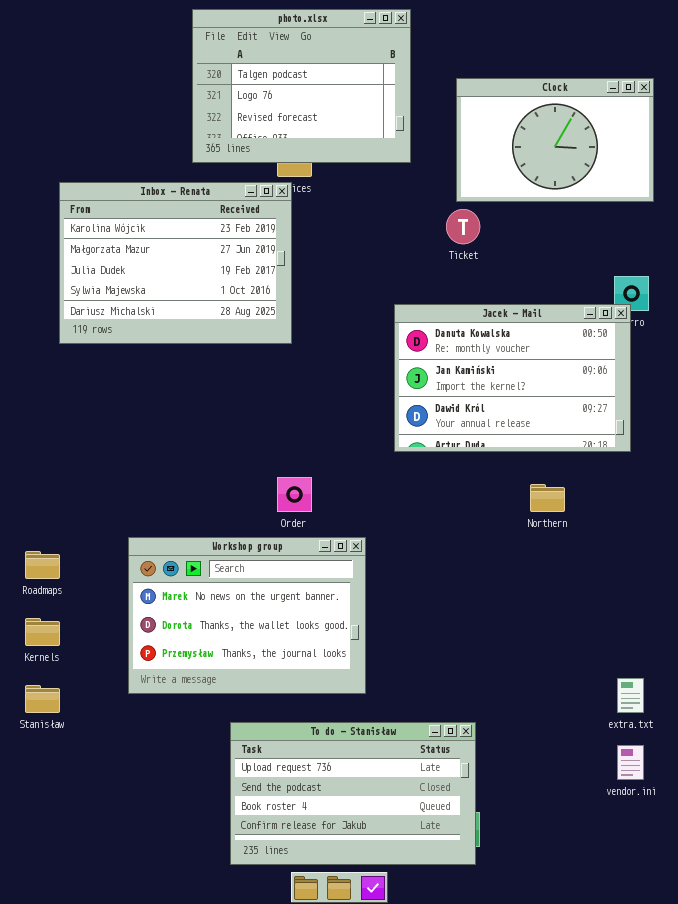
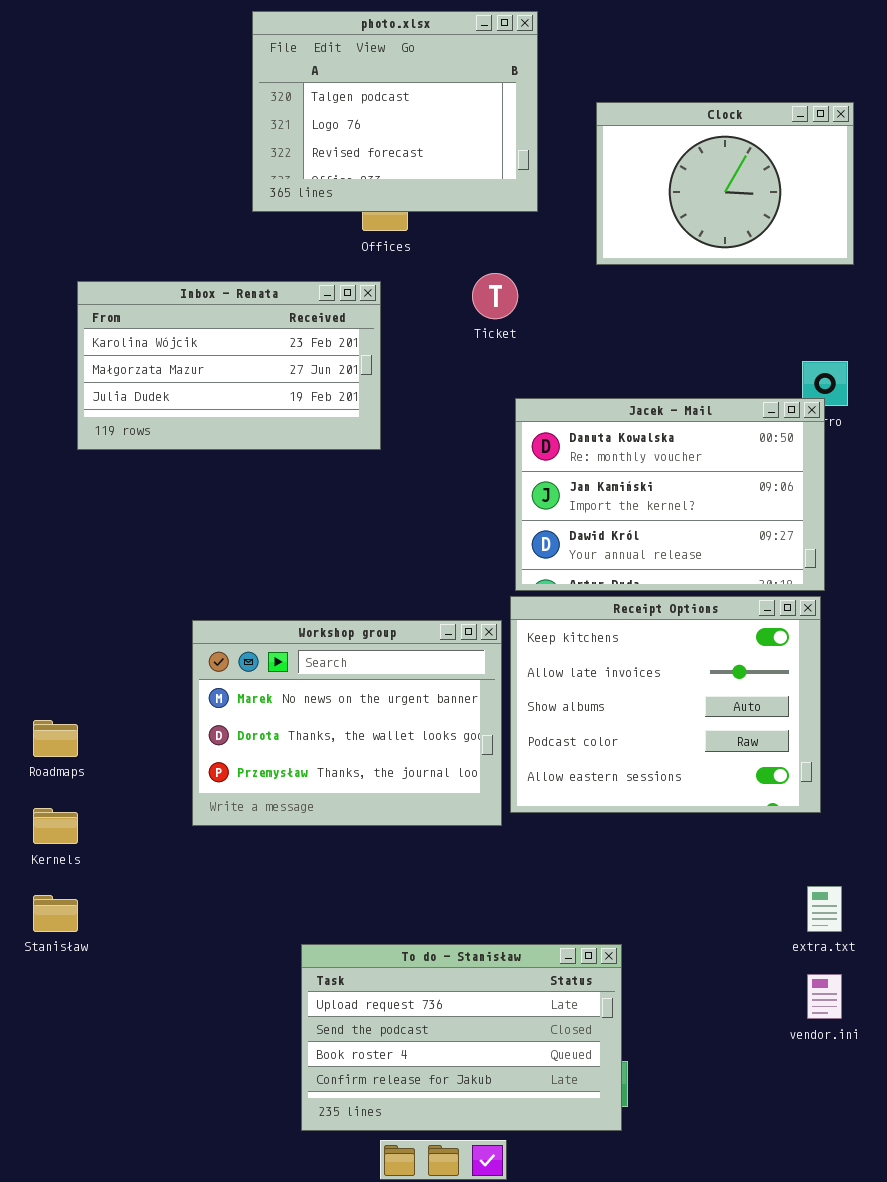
Inbox - Renata: [59,182,292,344] -> [77,281,381,450], resized
Ticket: [446,209,480,244] -> [472,273,518,319], moved
Receipt Options: none -> [510,596,821,813], opened
Workshop group: [128,537,366,694] -> [192,620,502,826], moved

